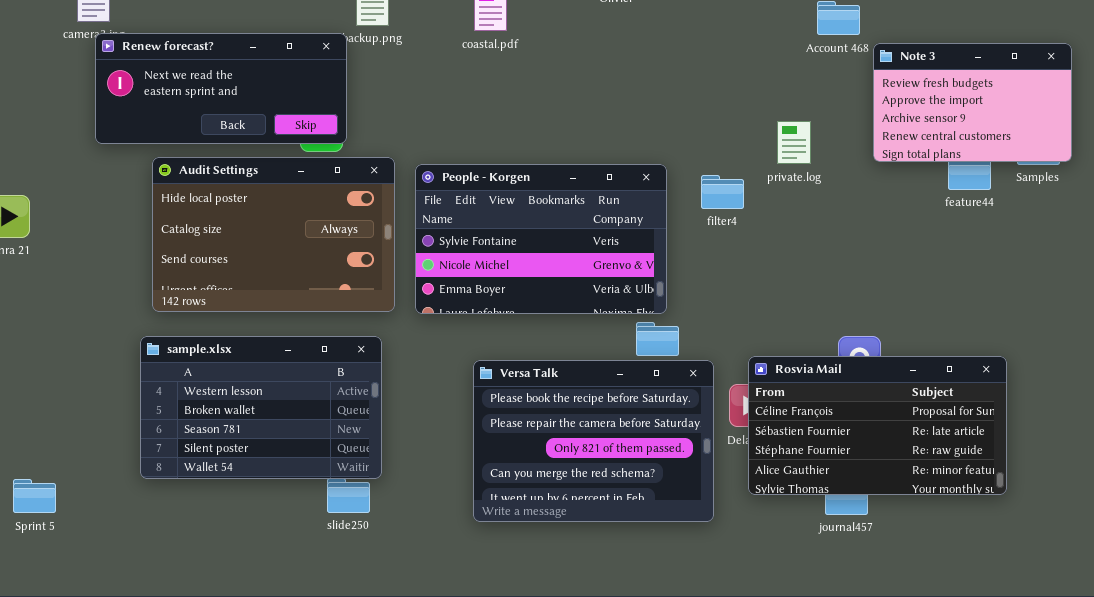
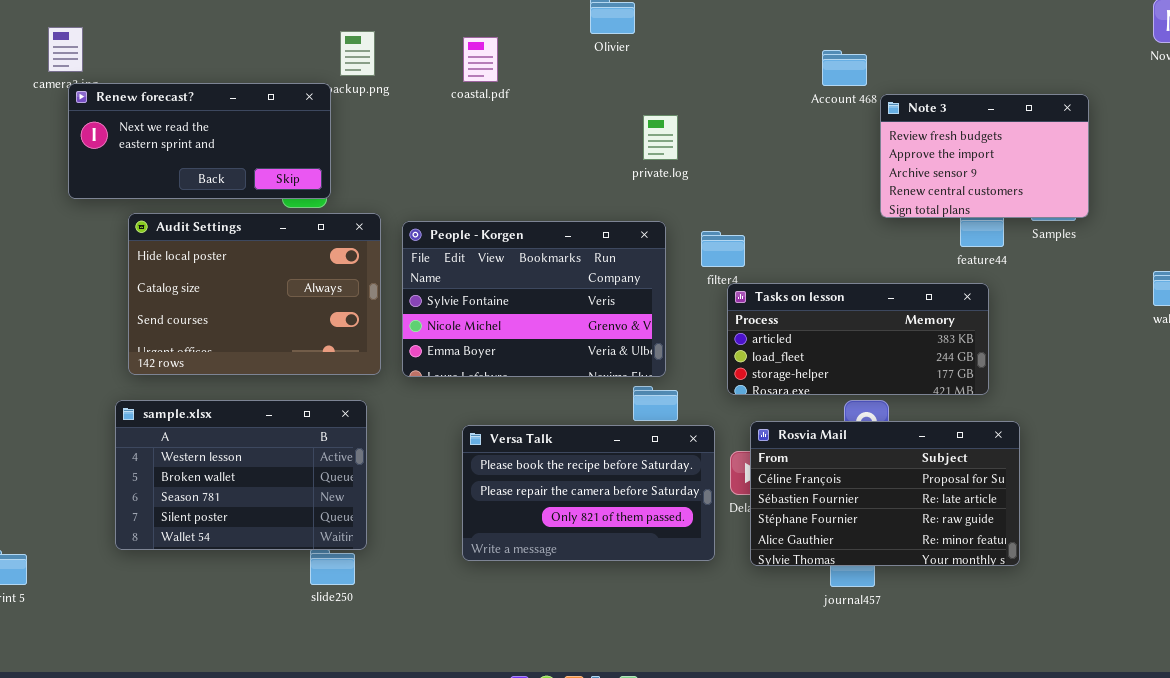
private.log: [777,121,811,164] -> [643,115,678,160], moved
Tasks on lesson: none -> [727,283,989,395], opened
Versa Talk: [473,360,714,522] -> [462,425,715,561], resized

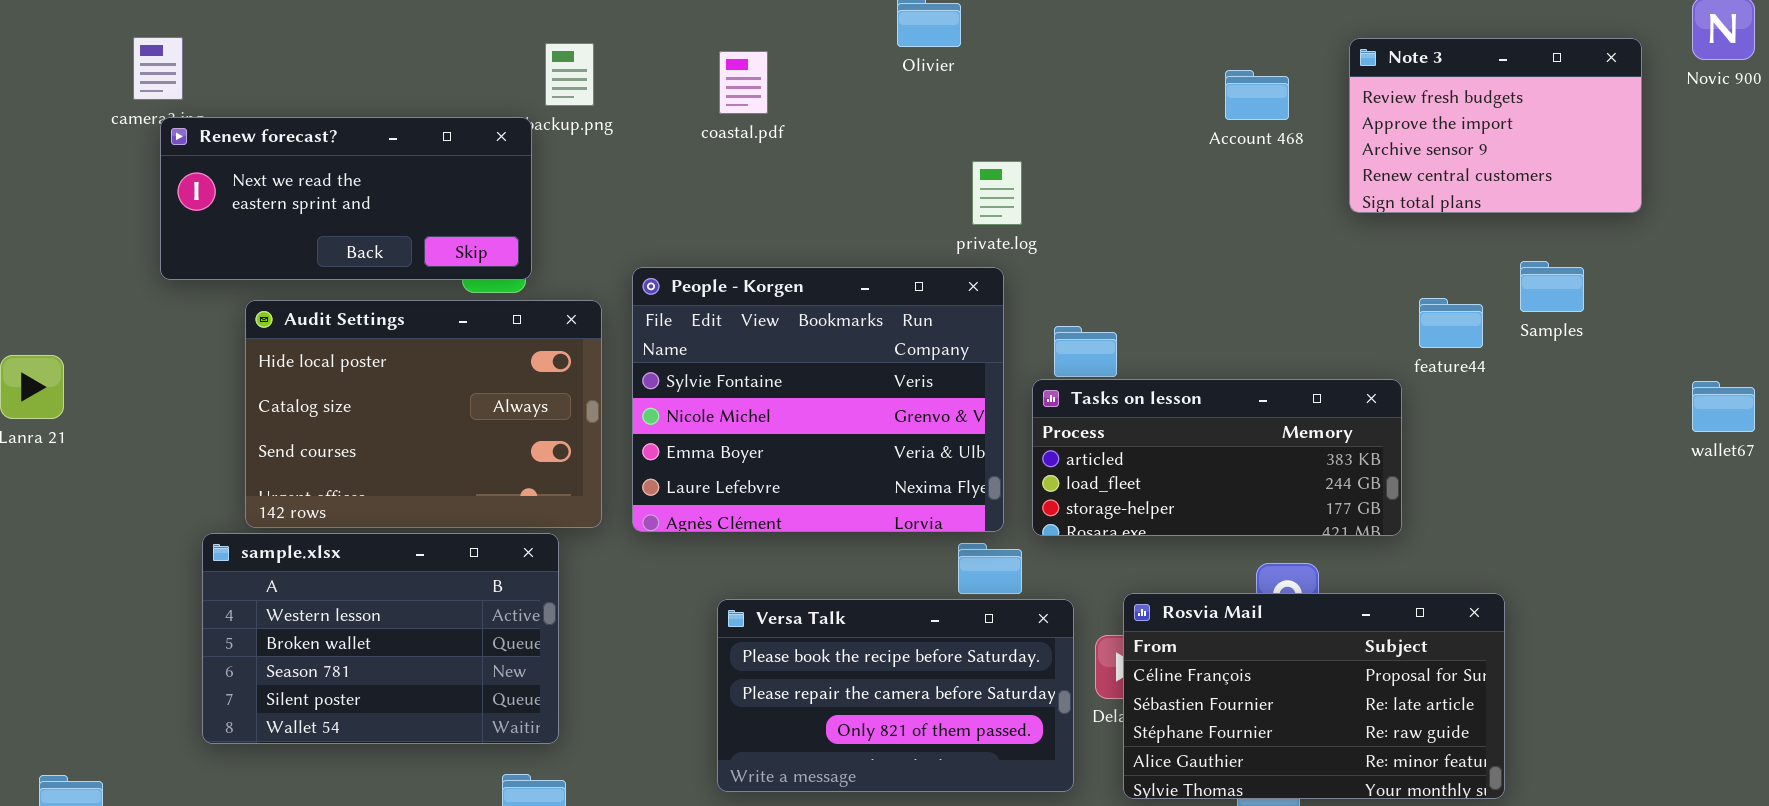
Note 3: [880,94,1089,218] -> [1349,38,1642,213], moved
People - Korgen: [402,221,666,377] -> [632,267,1004,532], resized
Tasks on lesson: [727,283,989,395] -> [1032,379,1402,536], moved
sample.xlsx: [115,400,367,550] -> [202,533,559,744], moved

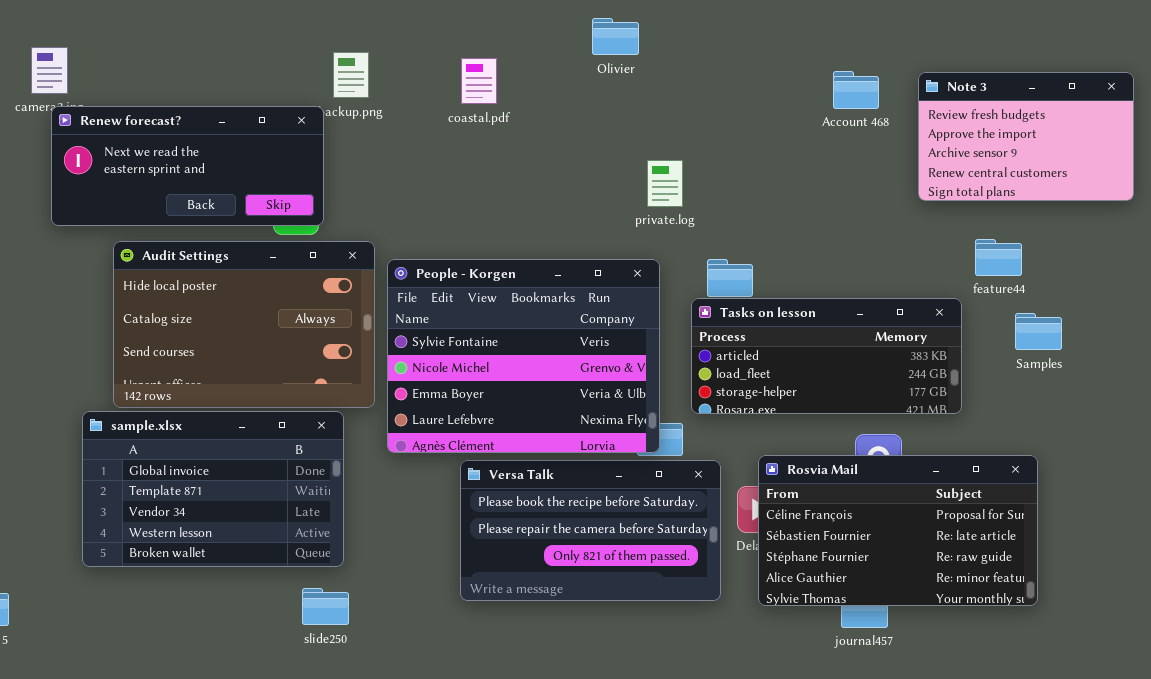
Note 3: [1349,38,1642,213] -> [918,72,1134,201], moved
private.log: [972,161,1022,225] -> [647,160,683,207], moved
Samples: [1520,261,1584,312] -> [1015,313,1062,350], moved
People - Korgen: [632,267,1004,532] -> [387,259,660,453], moved
sample.xlsx: [202,533,559,744] -> [82,411,344,567], scrolled up 3 rows

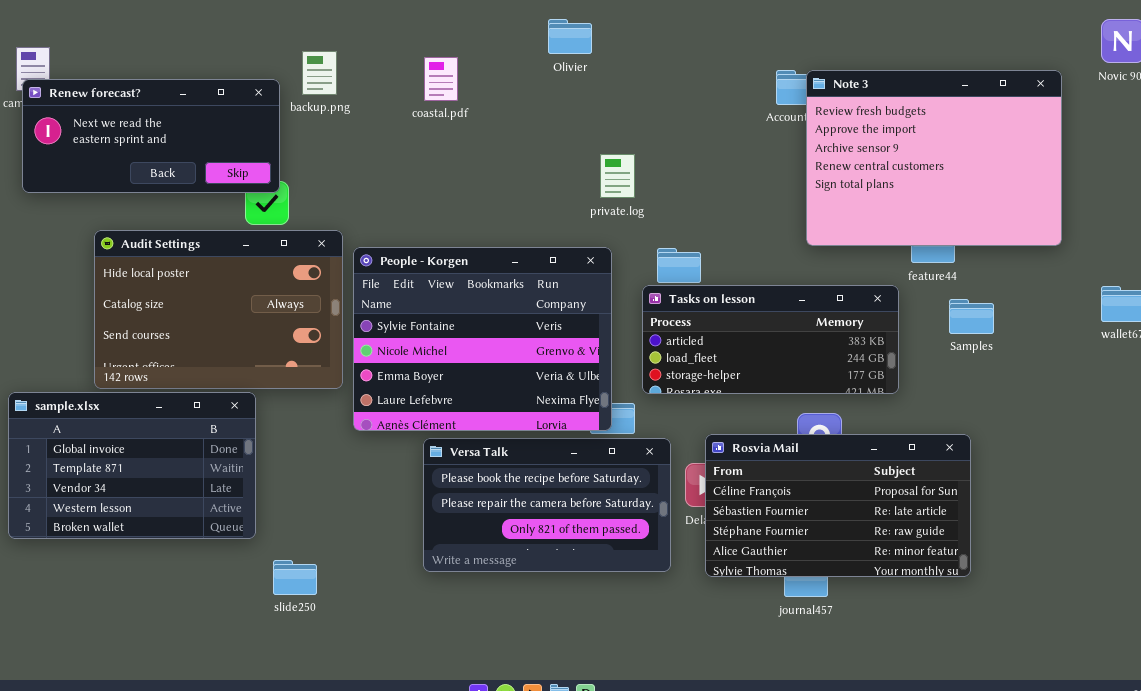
Note 3: [918,72,1134,201] -> [806,70,1062,246], resized
Renew forecast?: [51,106,324,226] -> [22,79,280,193], moved
sample.xlsx: [82,411,344,567] -> [8,392,256,539], moved

